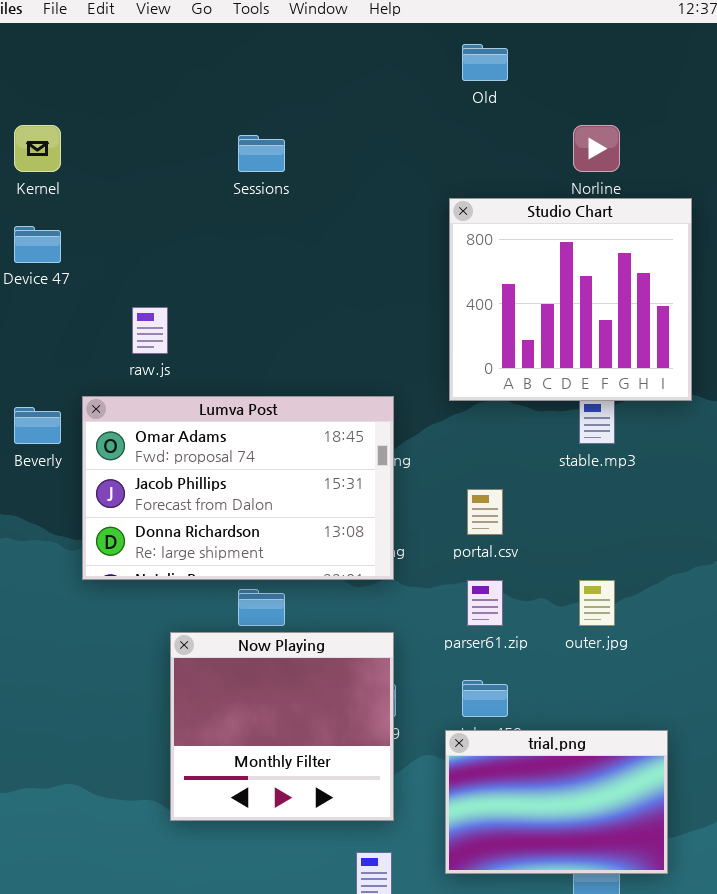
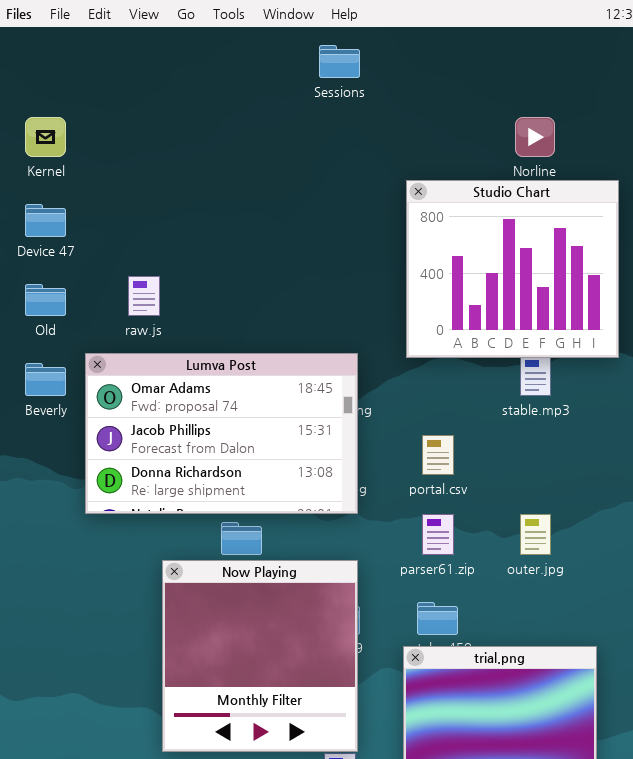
Old: [462,44,508,81] -> [25,284,66,316], moved
Sessions: [238,135,285,172] -> [319,45,360,78], moved
Now Playing: [170,632,394,821] -> [162,560,358,752], resized

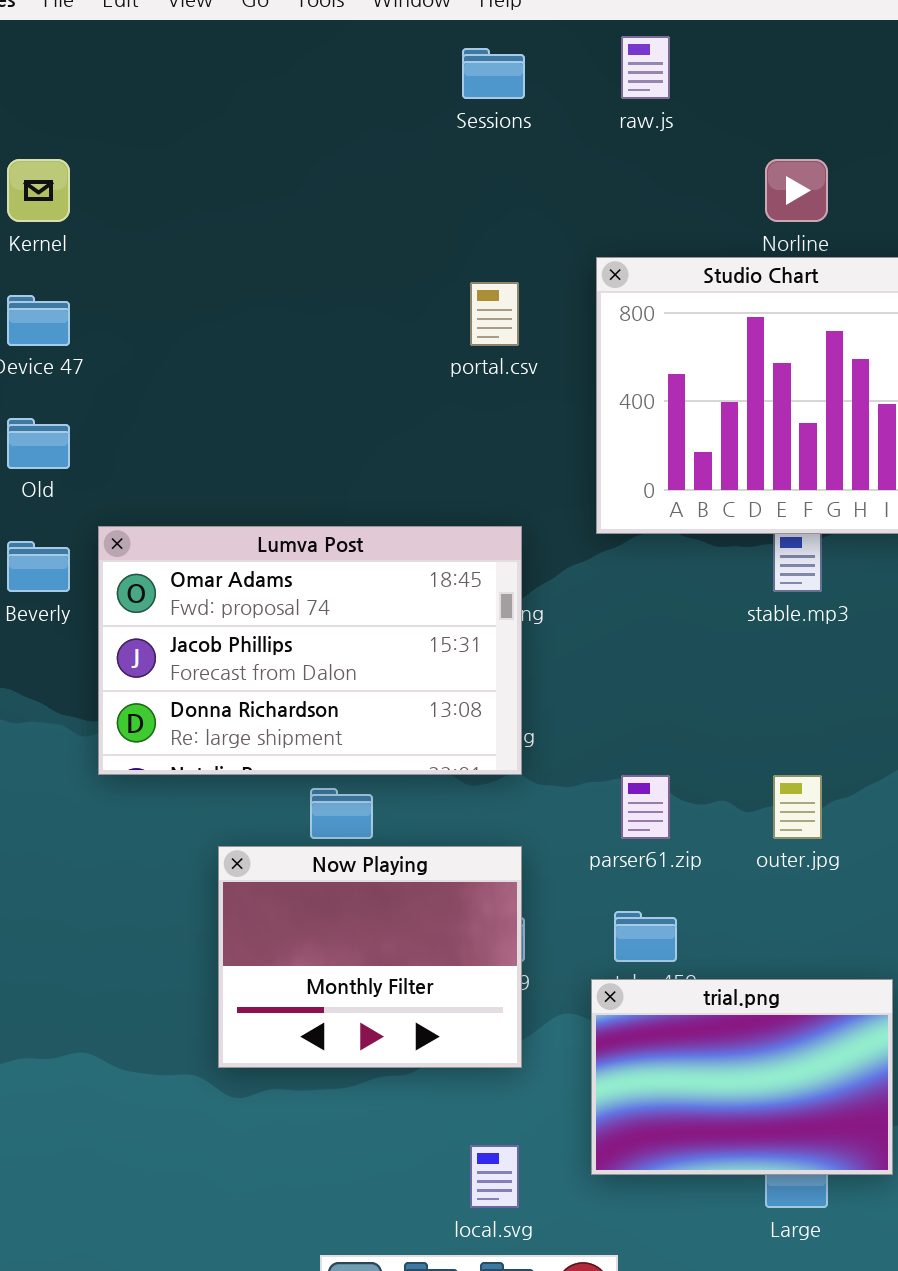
raw.js: [128,276,160,316] -> [621,36,670,99], moved
portal.csv: [422,435,454,475] -> [470,282,519,346], moved
Now Playing: [162,560,358,752] -> [218,846,522,1068], resized

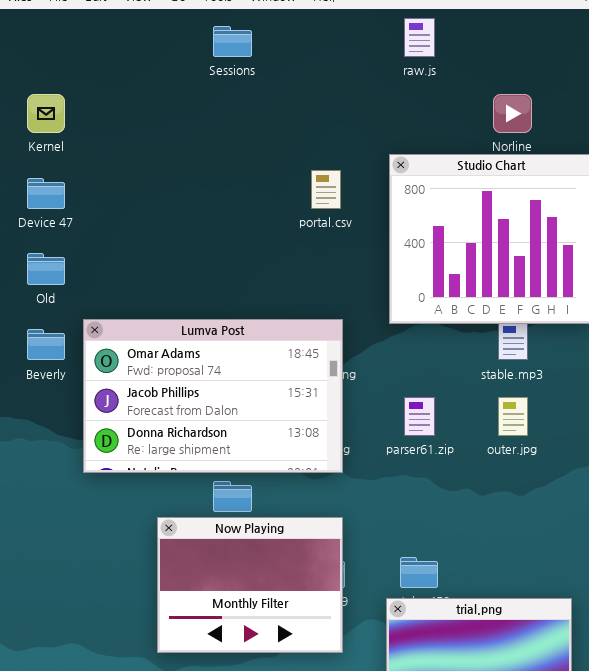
Sessions: [462,48,525,99] -> [213,26,252,57], moved
parser61.zip: [621,775,670,839] -> [404,397,435,436], moved
outer.jpg: [773,775,822,839] -> [498,397,528,436], moved

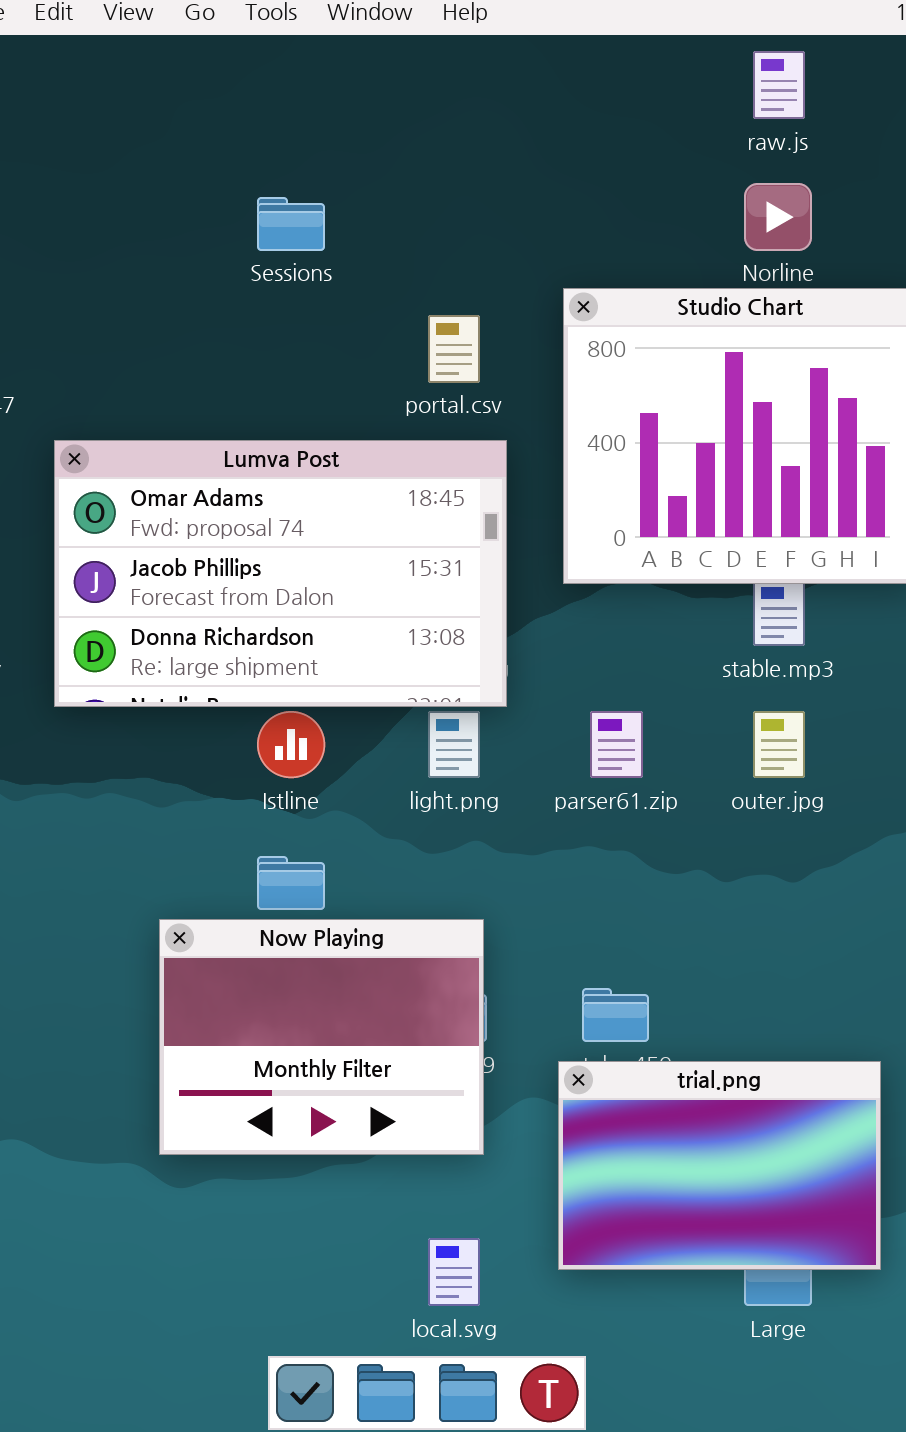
raw.js: [404,18,435,57] -> [753,51,805,119], moved
Sessions: [213,26,252,57] -> [257,197,325,251], moved
Lumva Post: [83,319,343,473] -> [54,440,507,707], moved

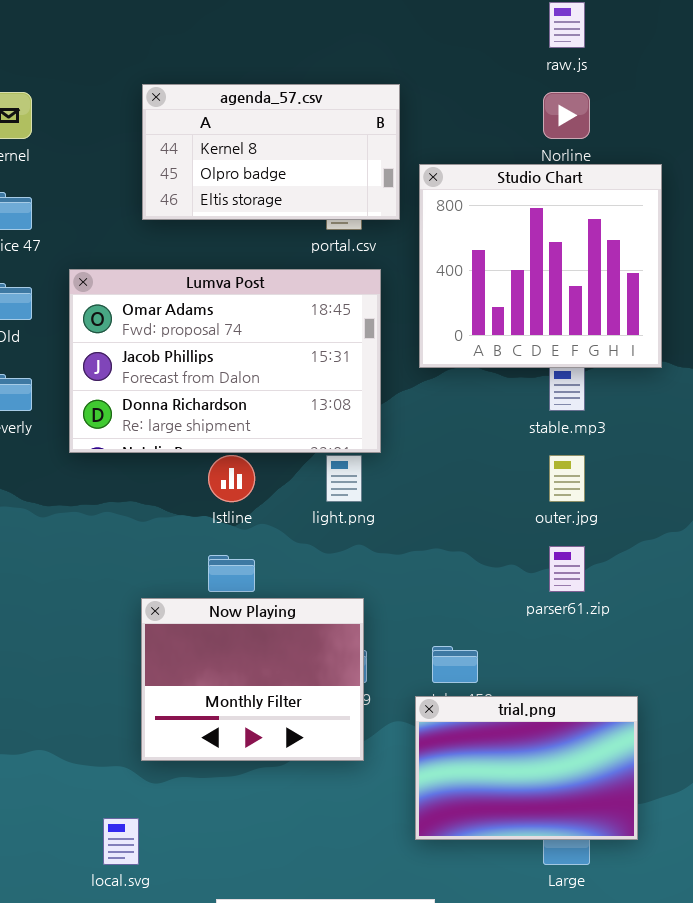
agenda_57.csv: none -> [142,84,400,220], opened
parser61.zip: [590,711,643,778] -> [549,546,585,592], moved
local.svg: [428,1238,480,1306] -> [103,818,139,865], moved

